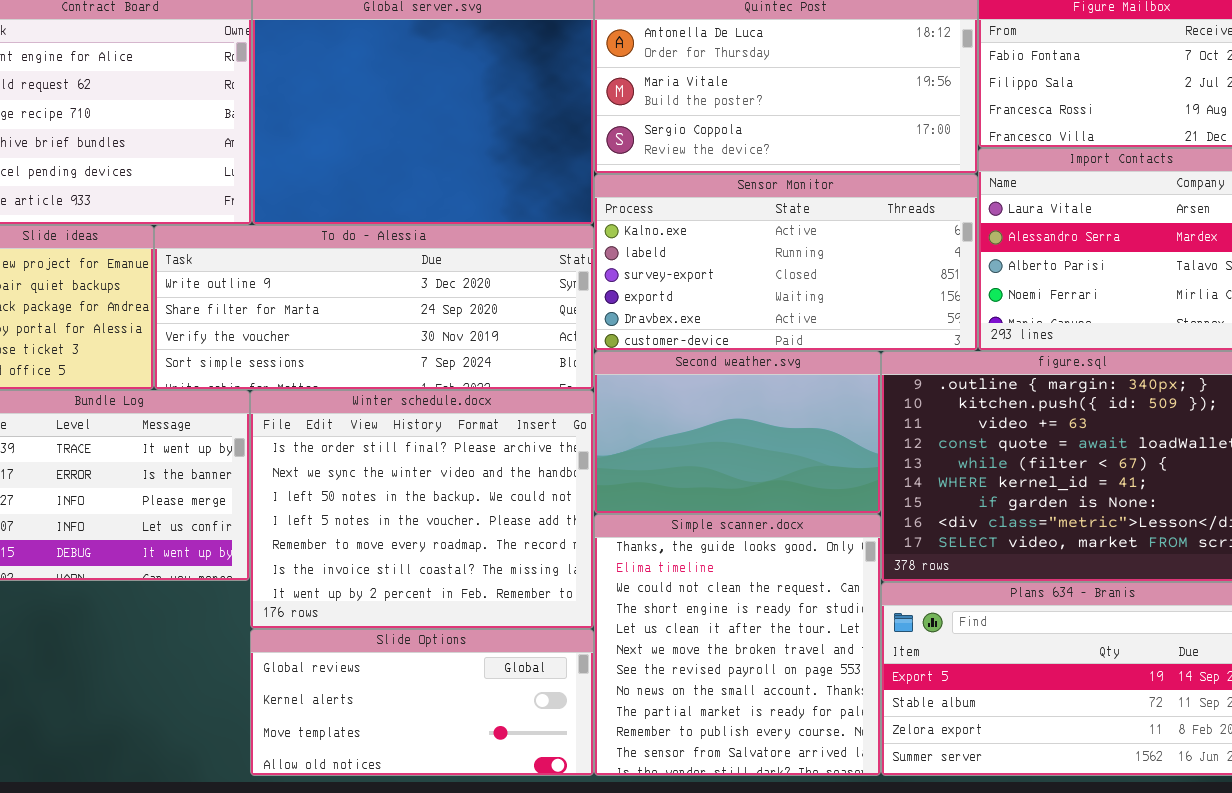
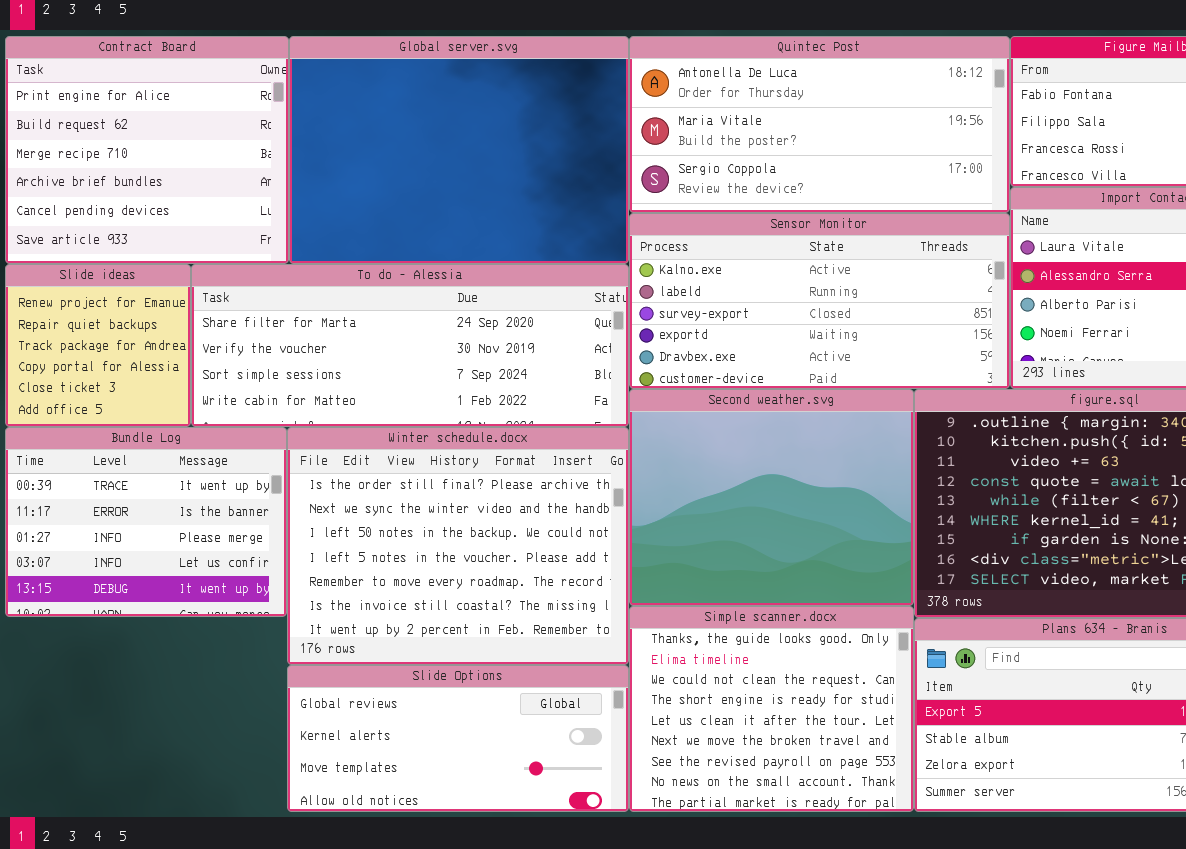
To do - Alessia: [154,225,594,390] -> [191,264,629,427], scrolled down 1 row
Second weather.svg: [594,351,881,514] -> [629,389,914,606], resized
Simple scanner.docx: [594,514,881,776] -> [629,606,914,812], resized

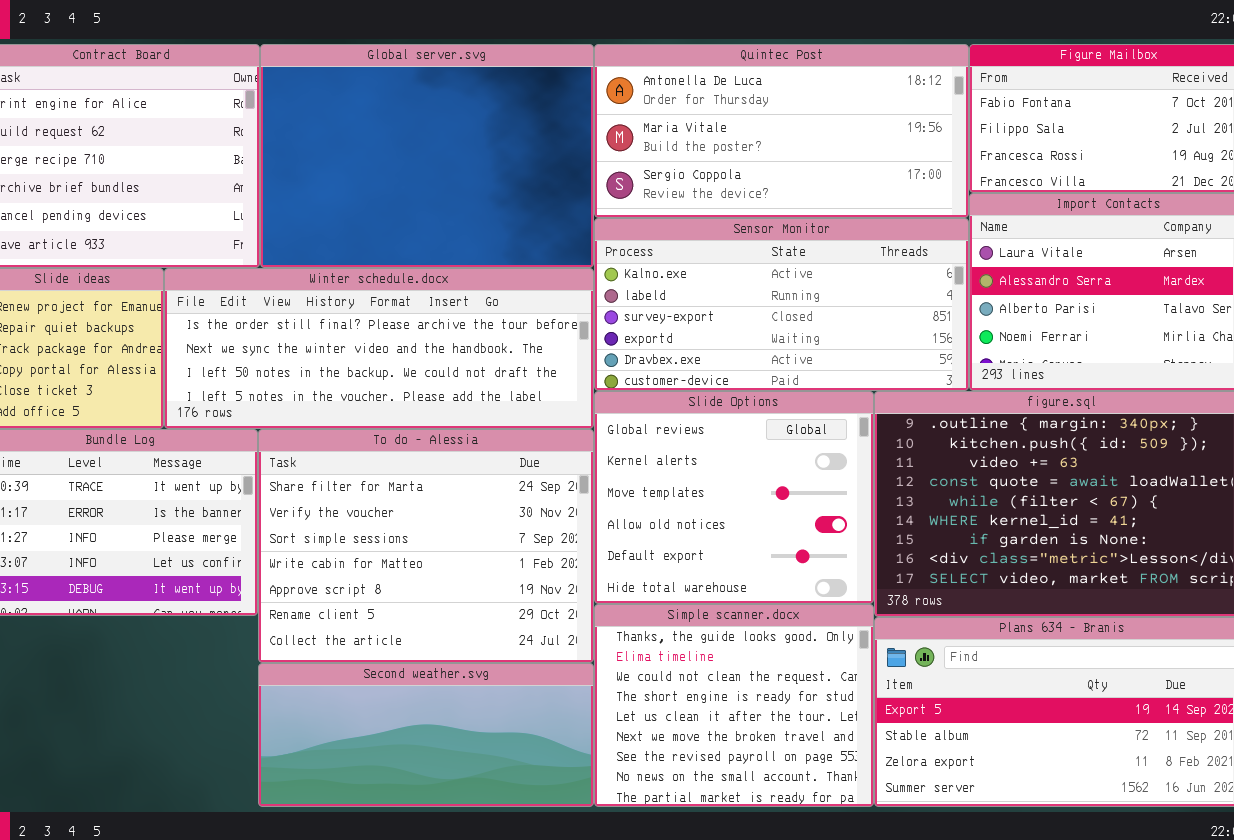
To do - Alessia: [191,264,629,427] -> [258,429,594,663], moved, resized
Second weather.svg: [629,389,914,606] -> [258,663,594,807], moved, resized
Winter schedule.docx: [287,427,629,665] -> [164,268,594,429], moved, resized
Slide Options: [287,665,629,812] -> [594,391,874,604], moved, resized

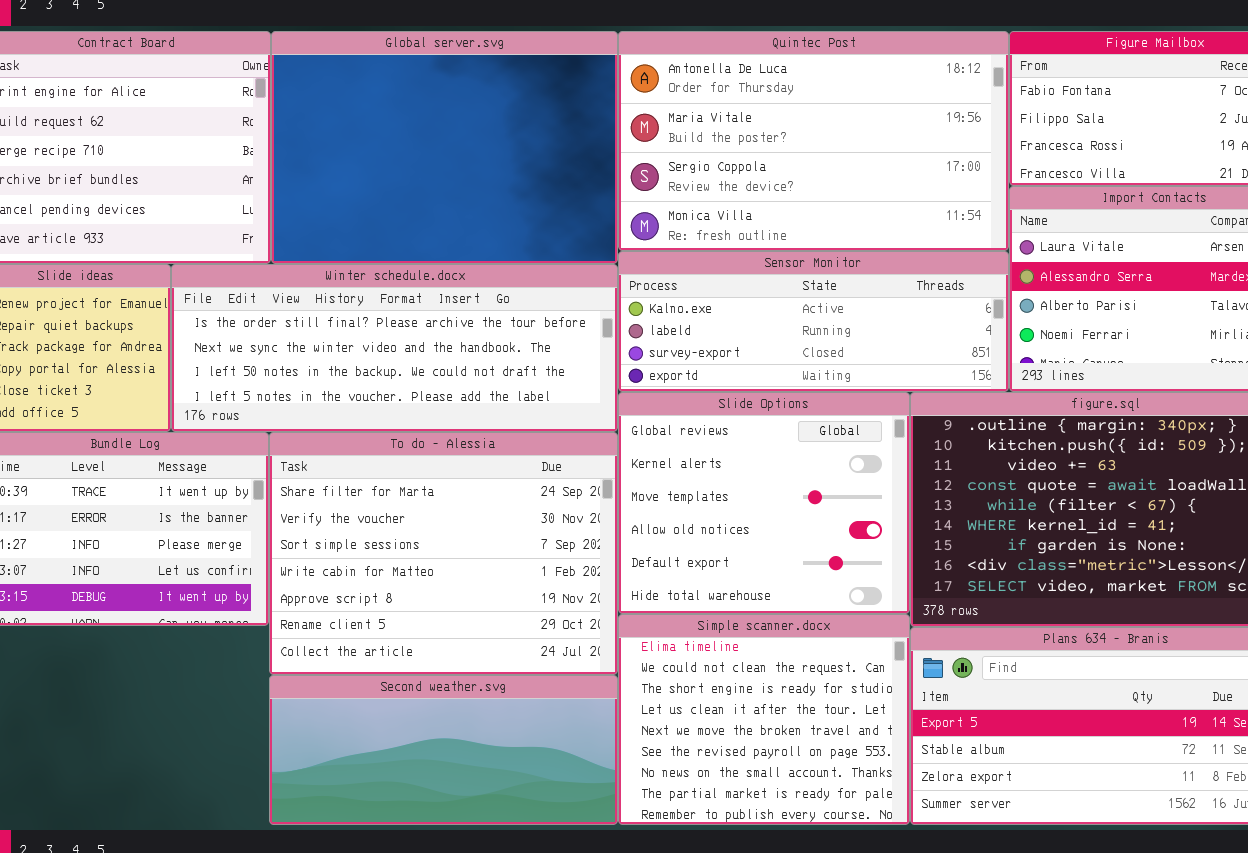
Quintec Post: [594,44,969,218] -> [618,31,1009,251], resized
Sensor Monitor: [594,218,969,391] -> [618,251,1009,392], resized
Simple scanner.docx: [594,604,874,807] -> [618,614,910,825], scrolled down 1 row

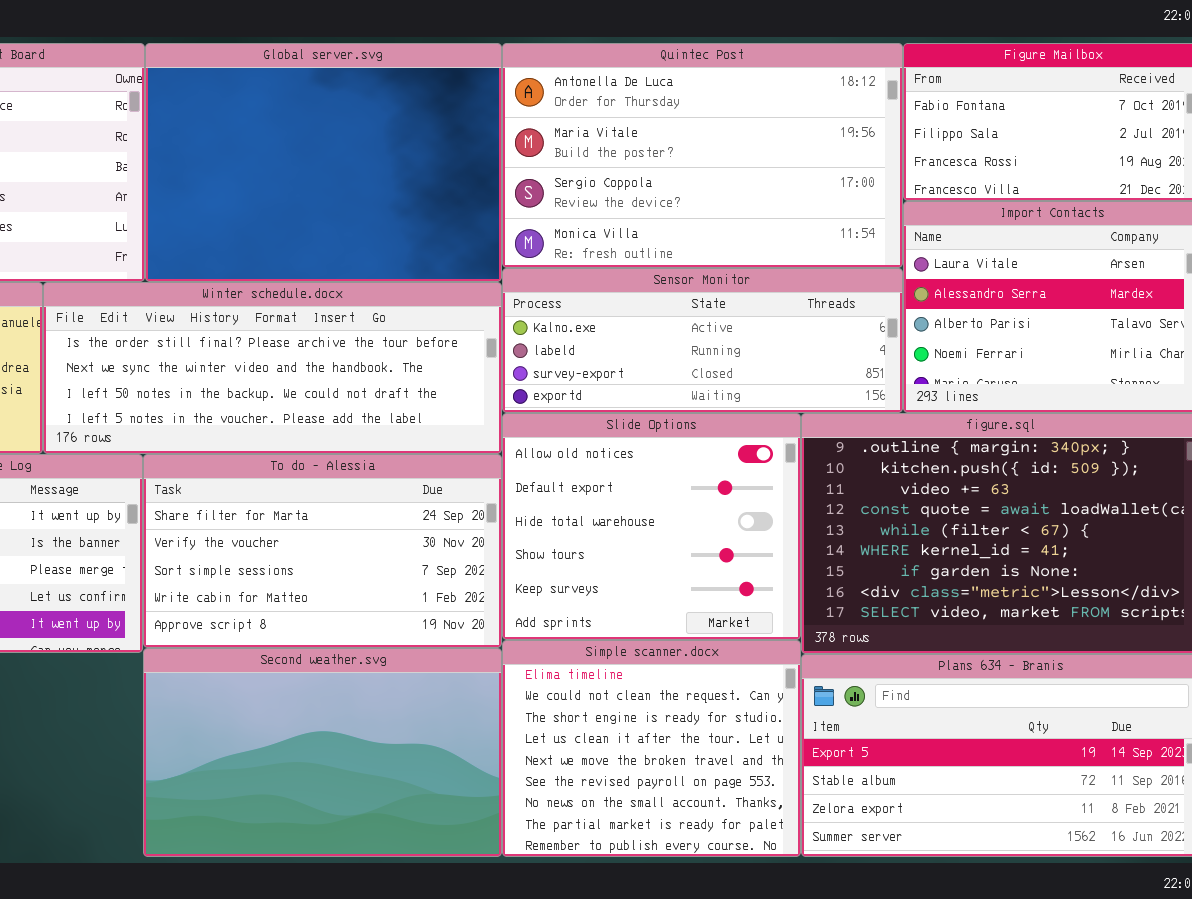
Slide Options: [618,392,910,614] -> [502,413,801,640], scrolled down 3 rows
To do - Alessia: [269,432,618,675] -> [143,454,502,648], resized
Second weather.svg: [269,675,618,825] -> [143,648,502,857], resized

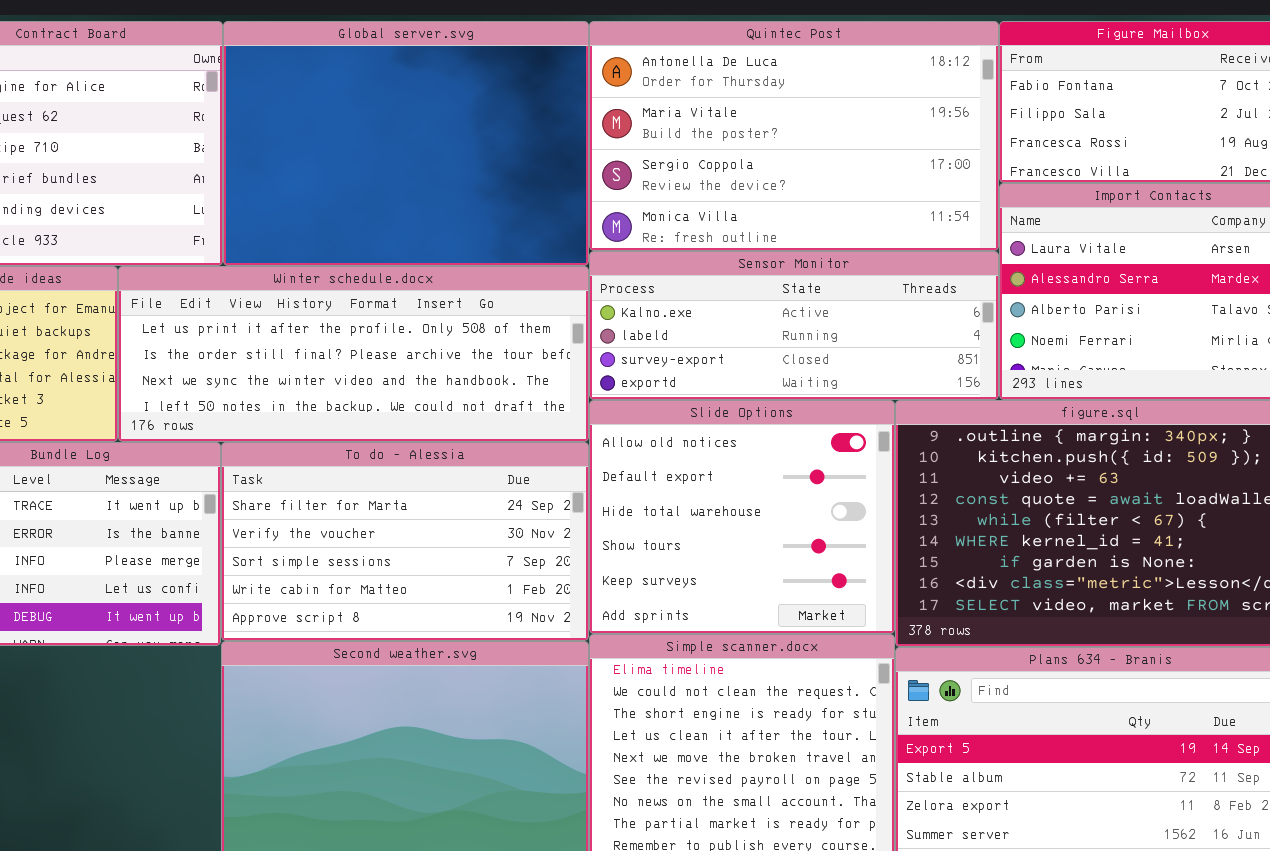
Winter schedule.docx: [43,282,502,454] -> [118,266,589,442], scrolled up 1 row

